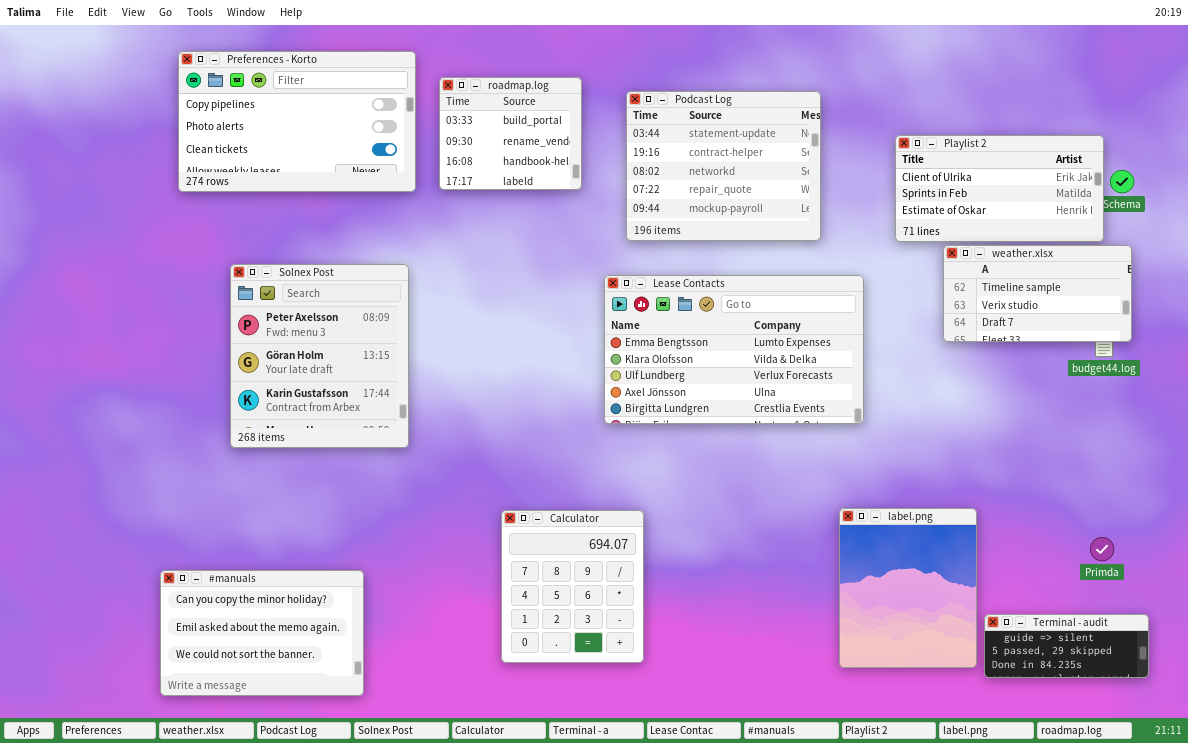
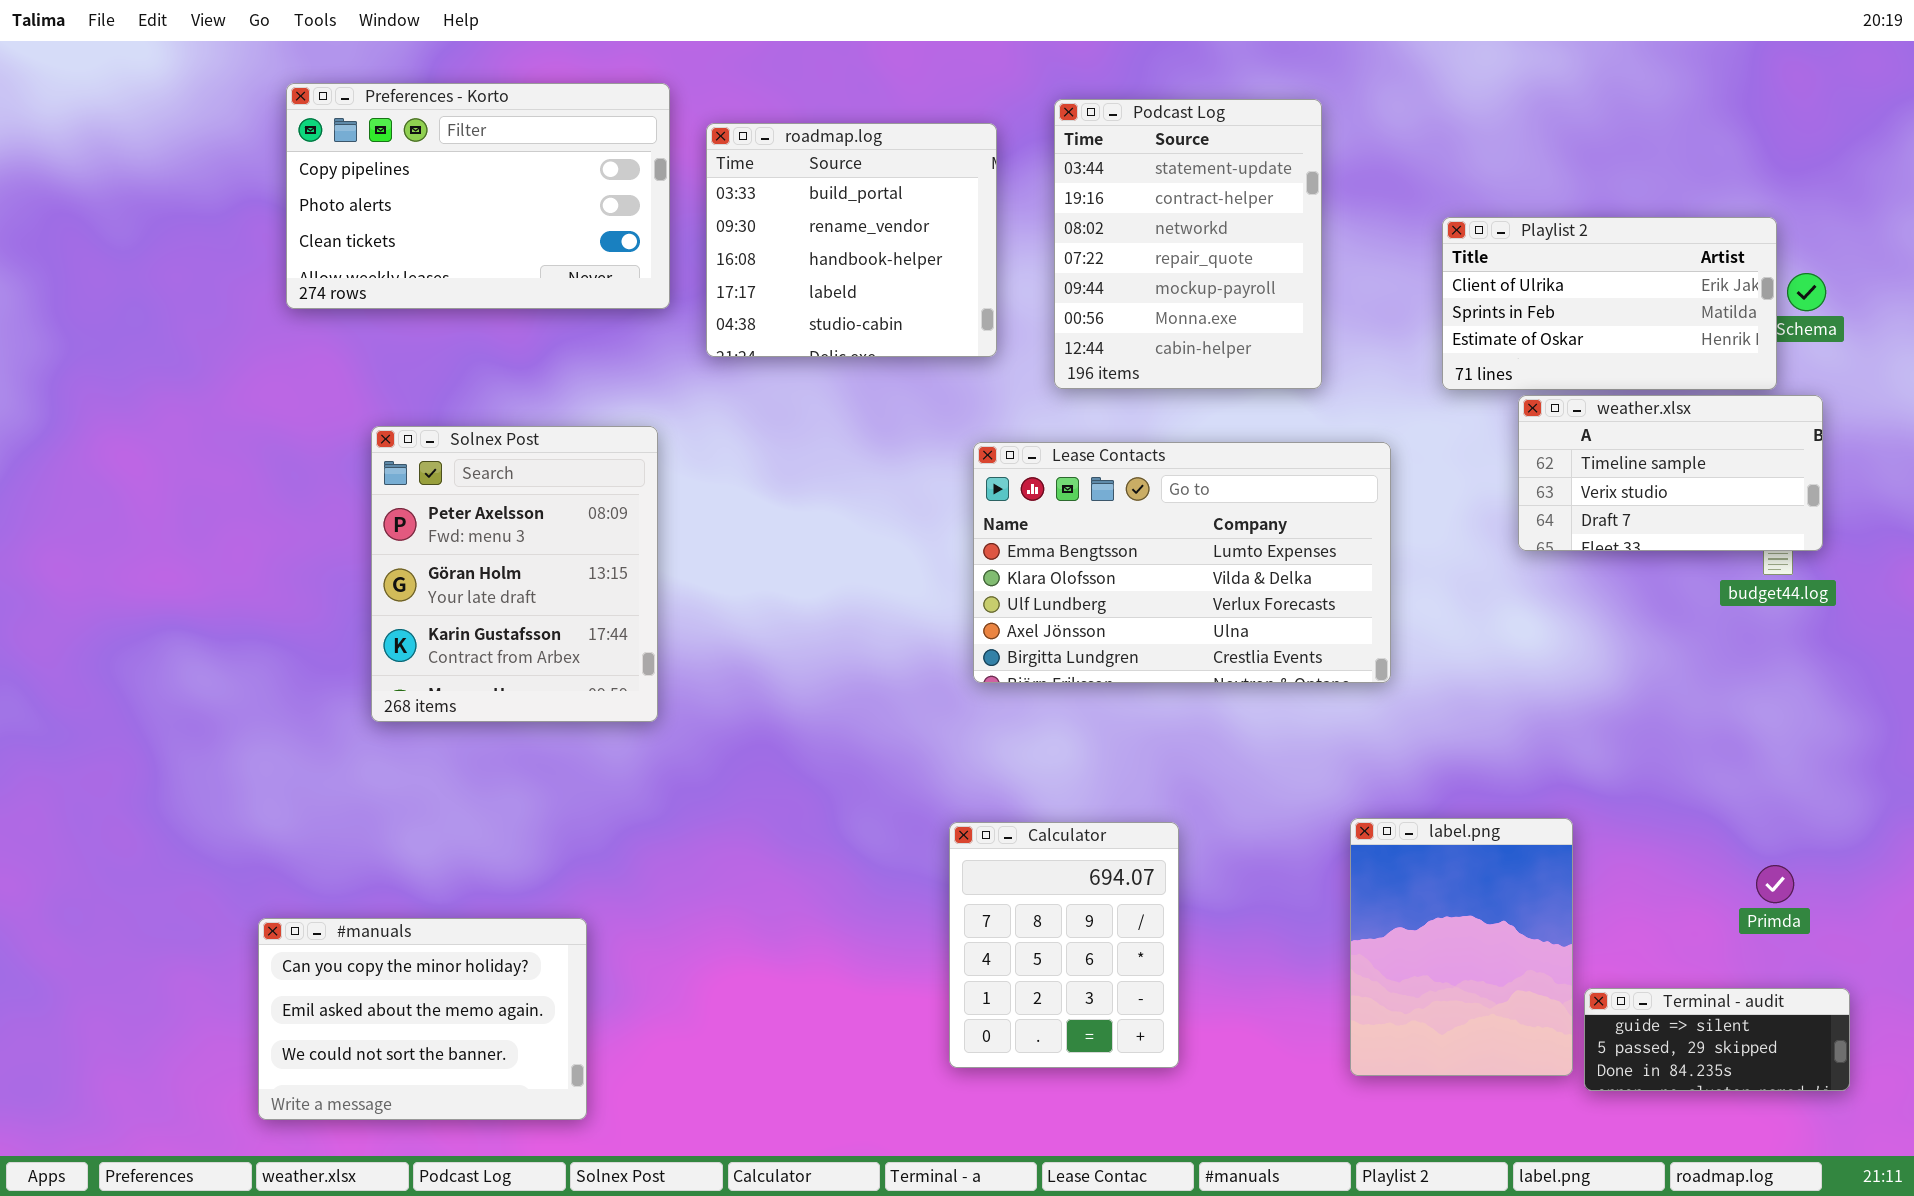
roadmap.log: [439,77,582,190] -> [706,123,997,357], resized
Podcast Log: [626,91,821,241] -> [1054,99,1322,389], resized
Calculator: [501,510,644,663] -> [949,822,1179,1068], moved

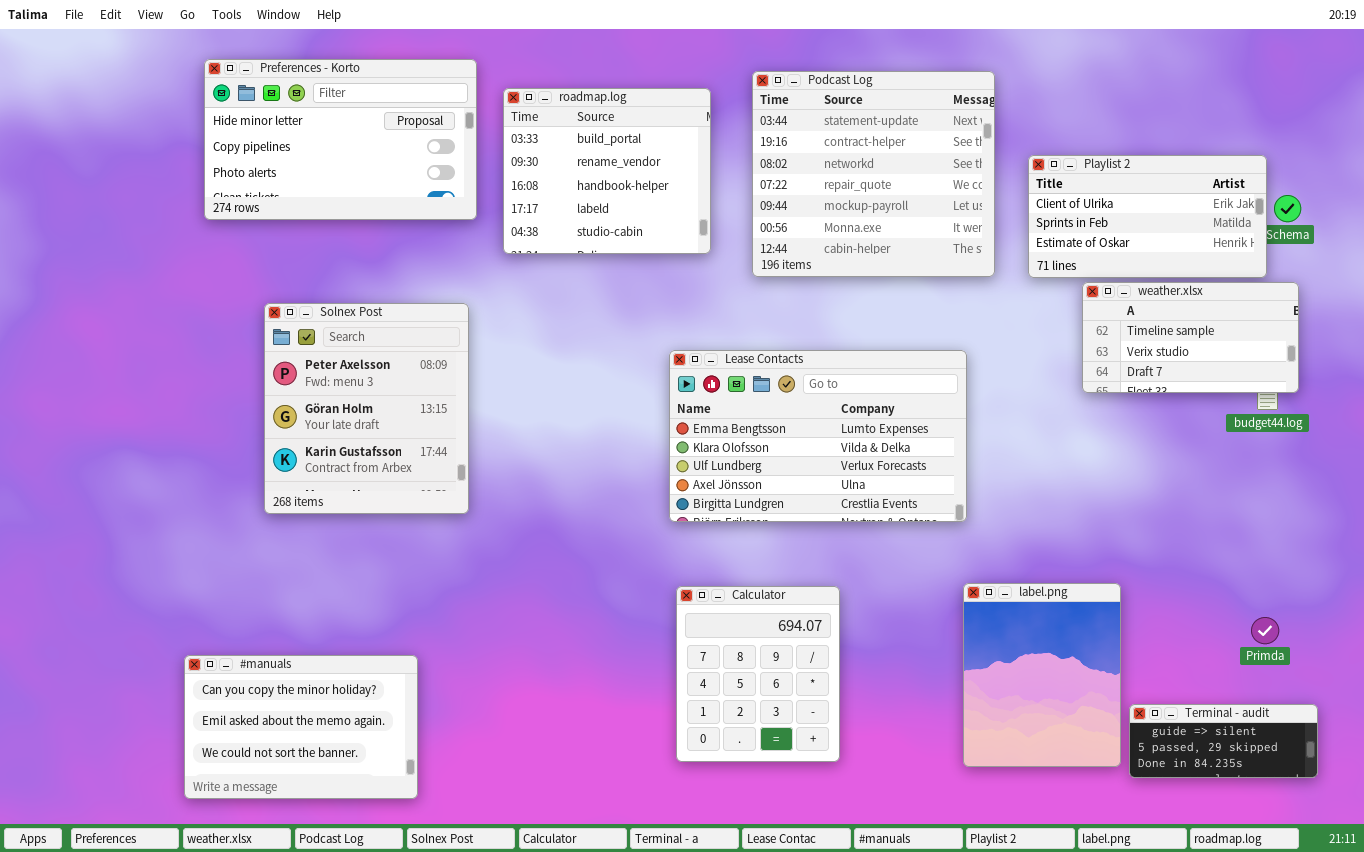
Preferences - Korto: [286,83,670,309] -> [204,59,477,220], scrolled up 1 row
Podcast Log: [1054,99,1322,389] -> [752,71,995,277], resized
Lease Contacts: [973,442,1391,683] -> [669,350,967,522], moved

